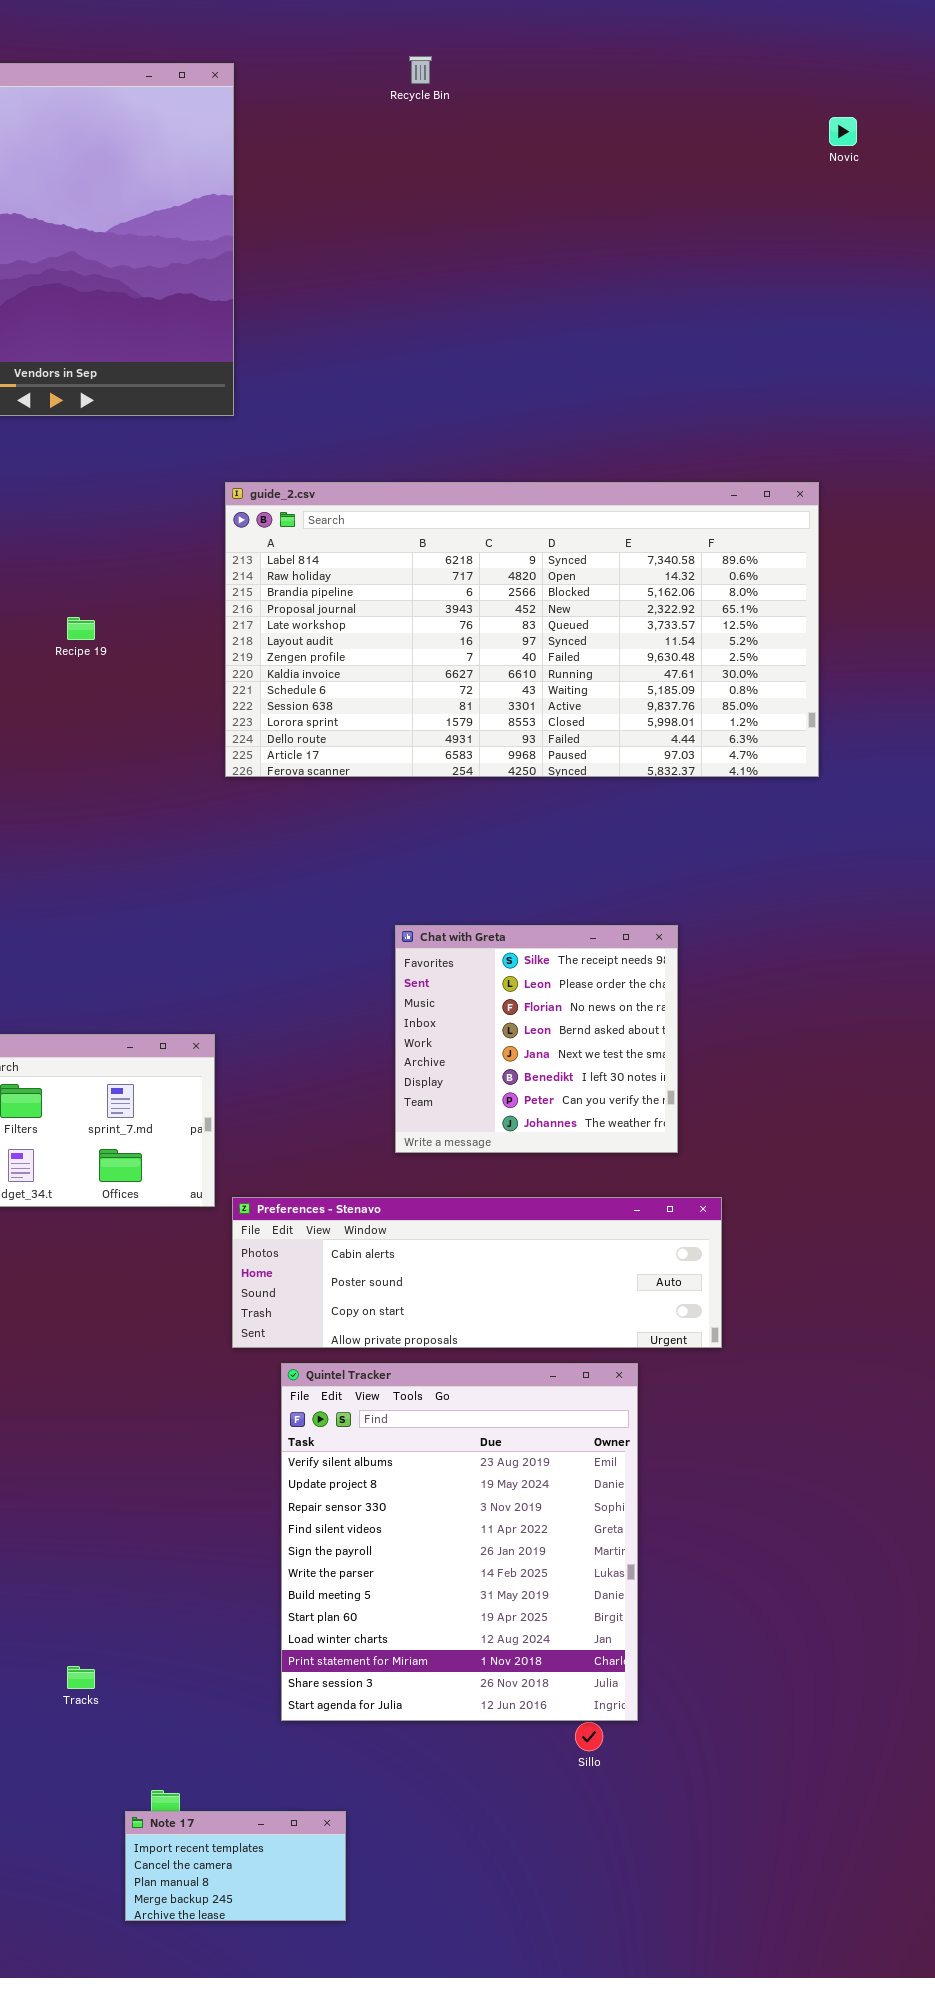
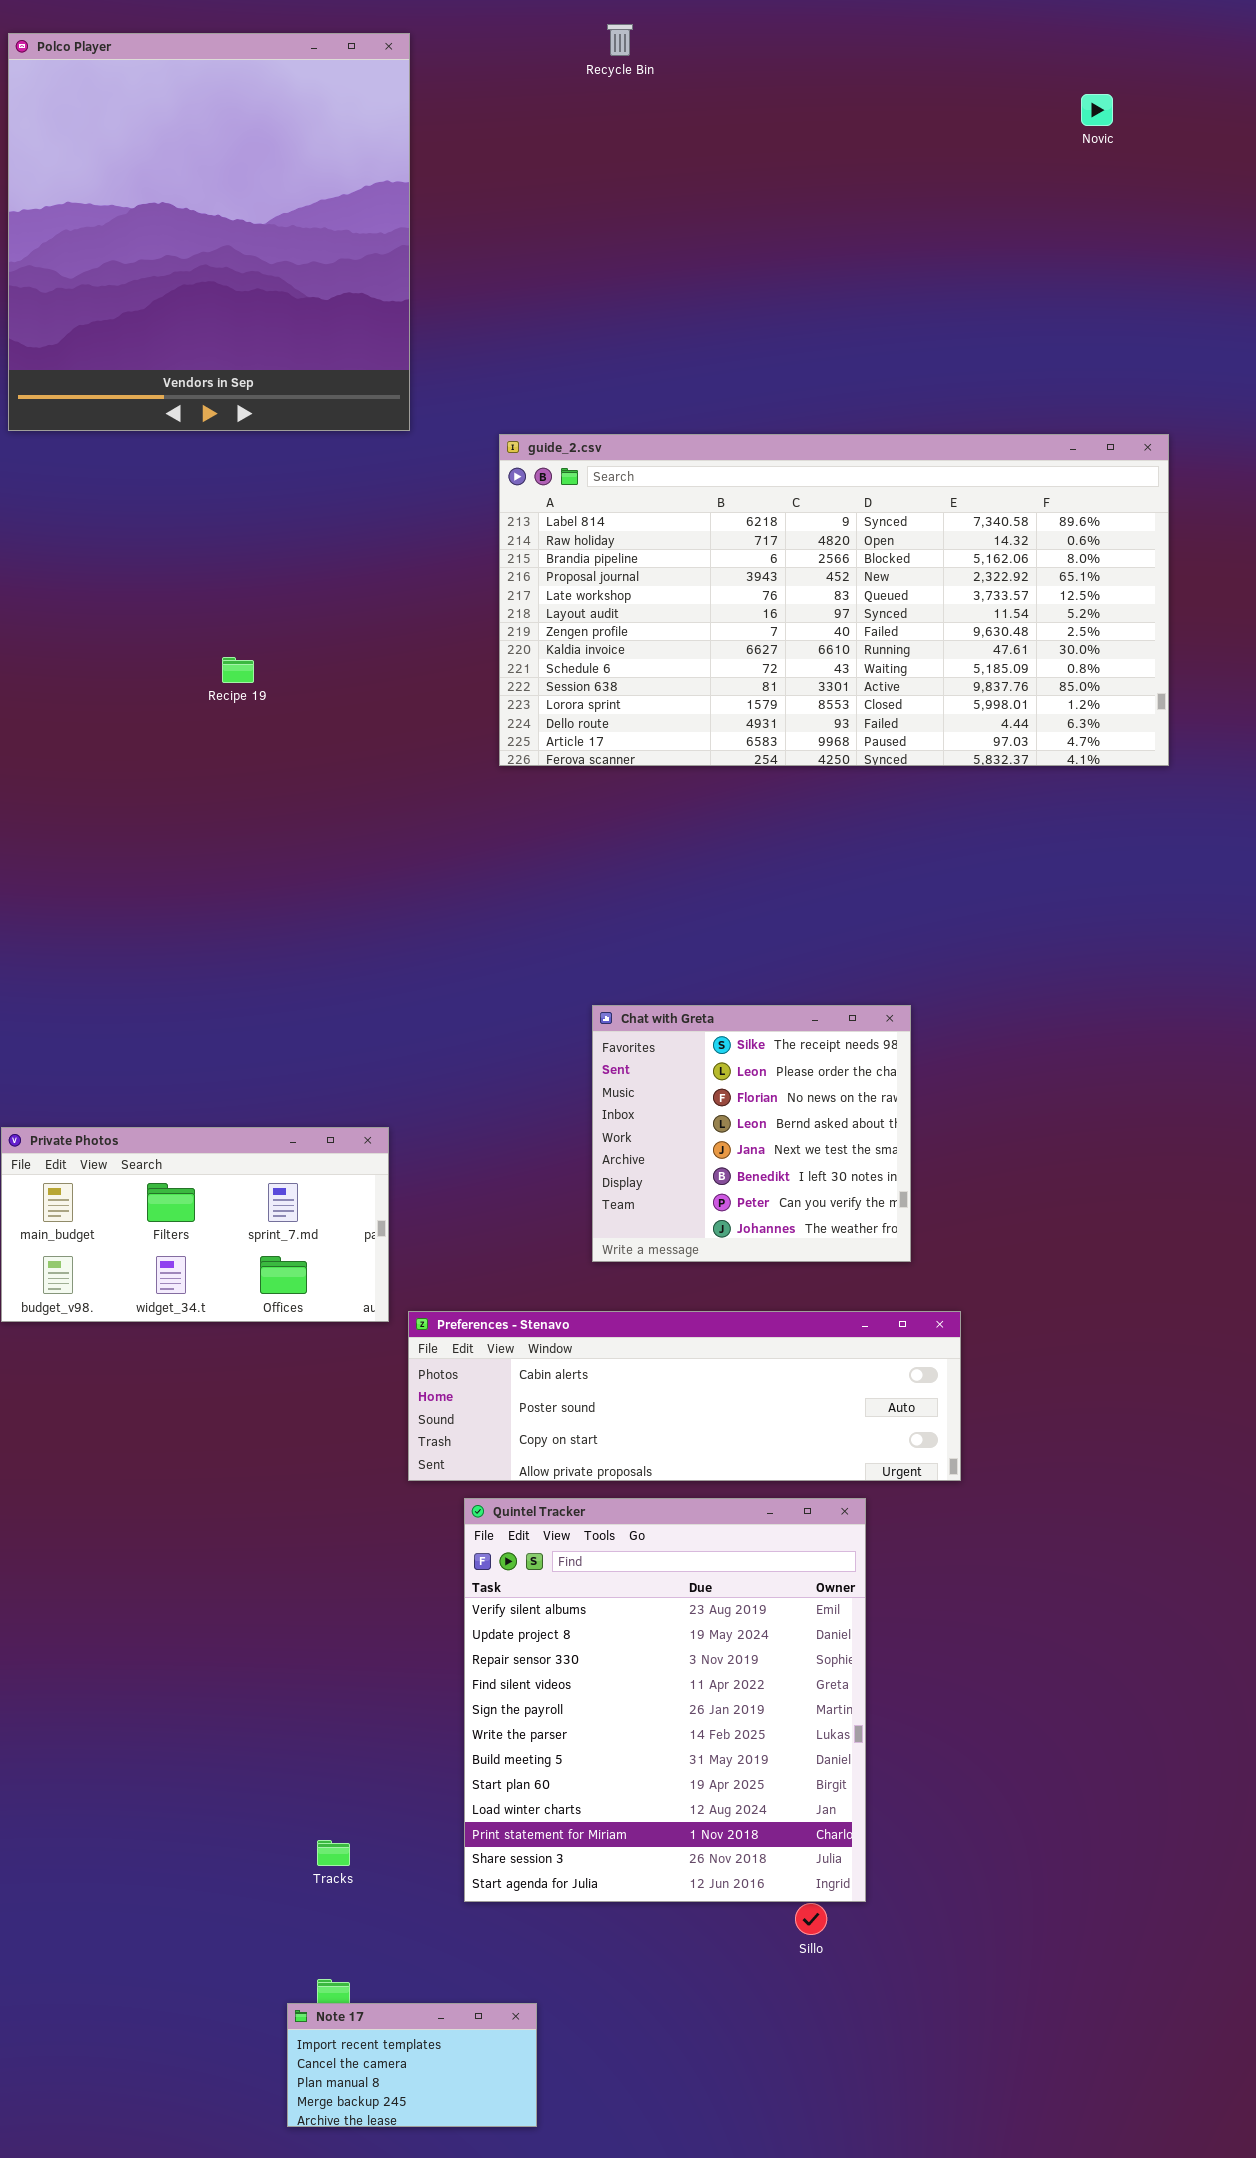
guide_2.csv: [225,482,819,777] -> [499,434,1169,766], moved
Tracks: [67,1666,95,1689] -> [317,1840,350,1866], moved

